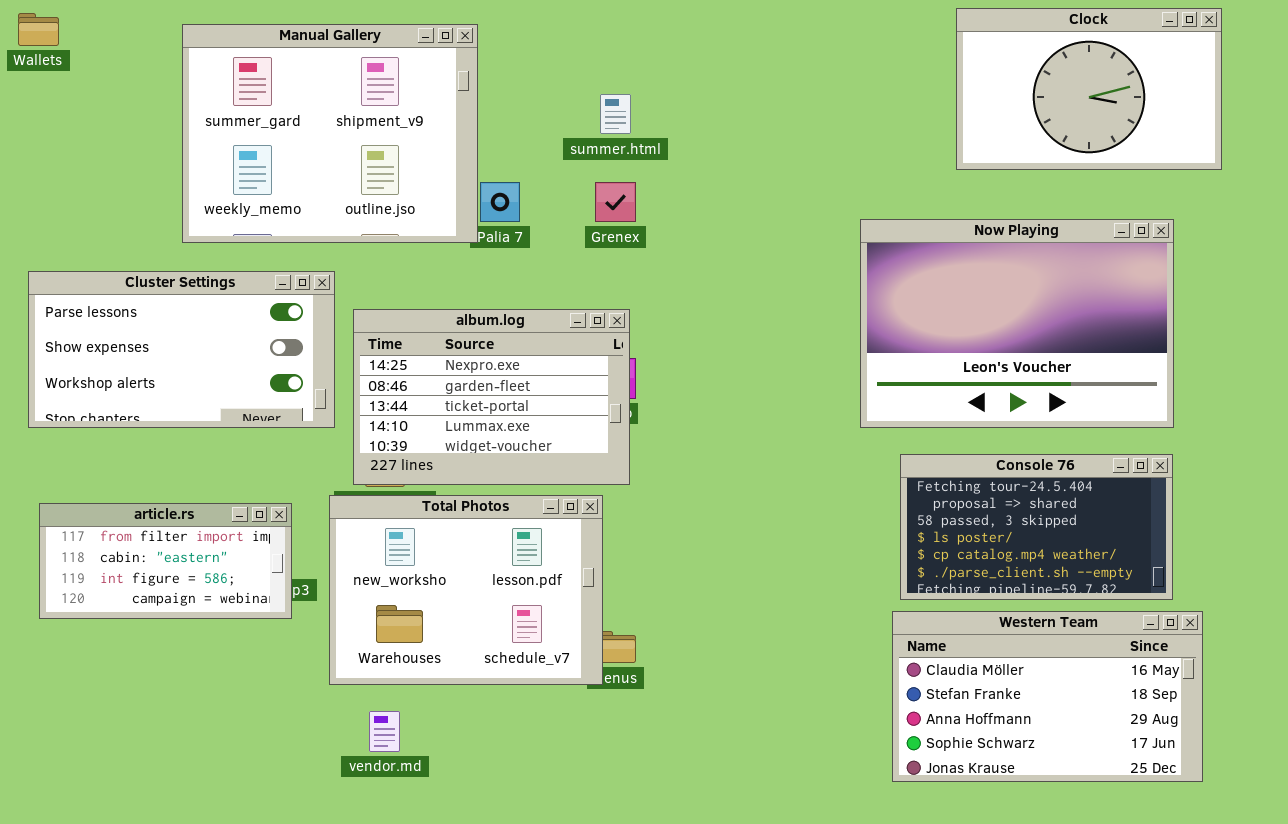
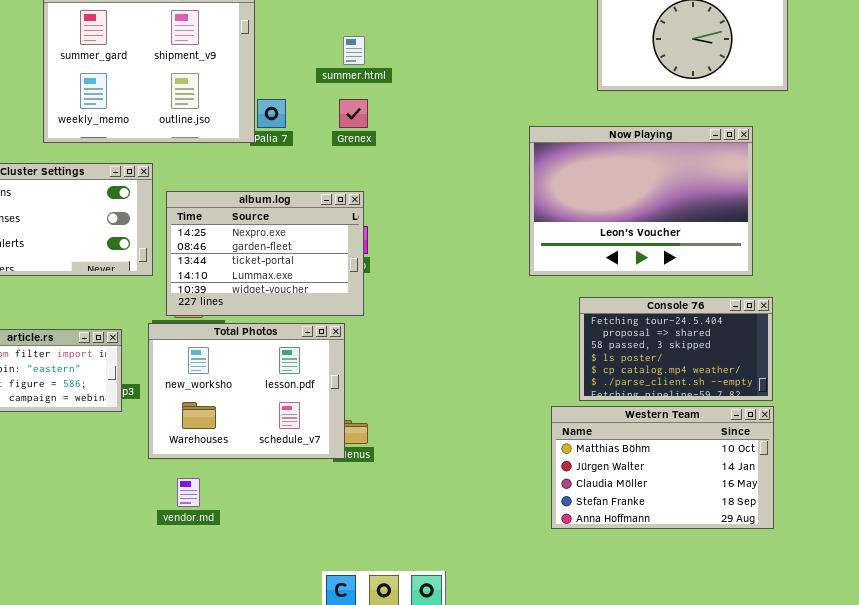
Console 76: [900,454,1173,600] -> [579,297,773,401], moved
Western Team: [892,611,1203,782] -> [551,406,774,529], scrolled up 2 rows

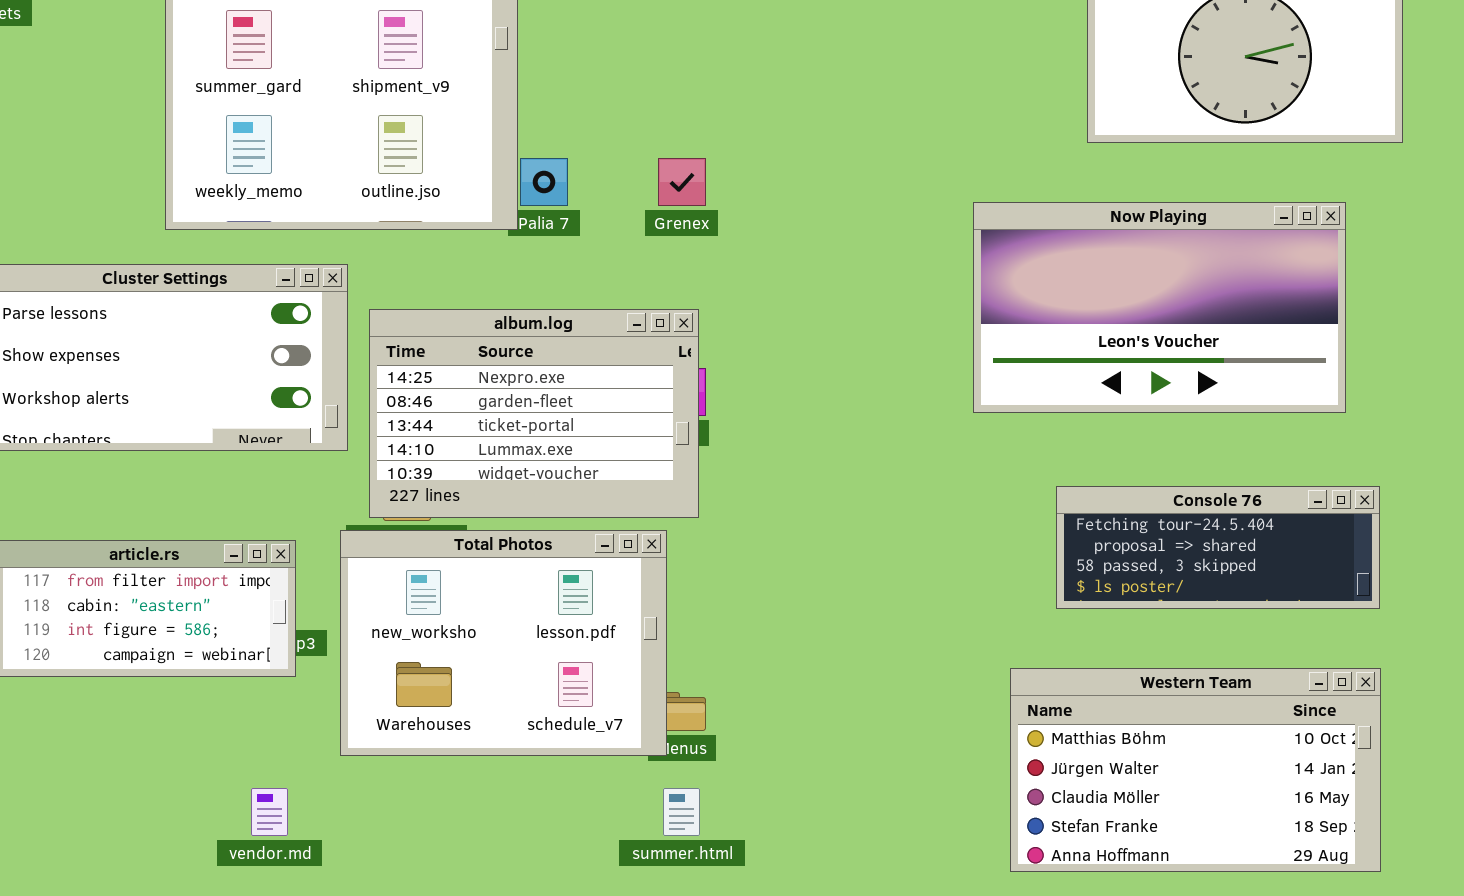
summer.html: [343,36,365,65] -> [663,788,700,836], moved
Now Playing: [529,126,753,276] -> [973,202,1346,413], resized
Console 76: [579,297,773,401] -> [1056,486,1380,609], resized
vendor.md: [177,478,200,507] -> [251,788,288,836], moved

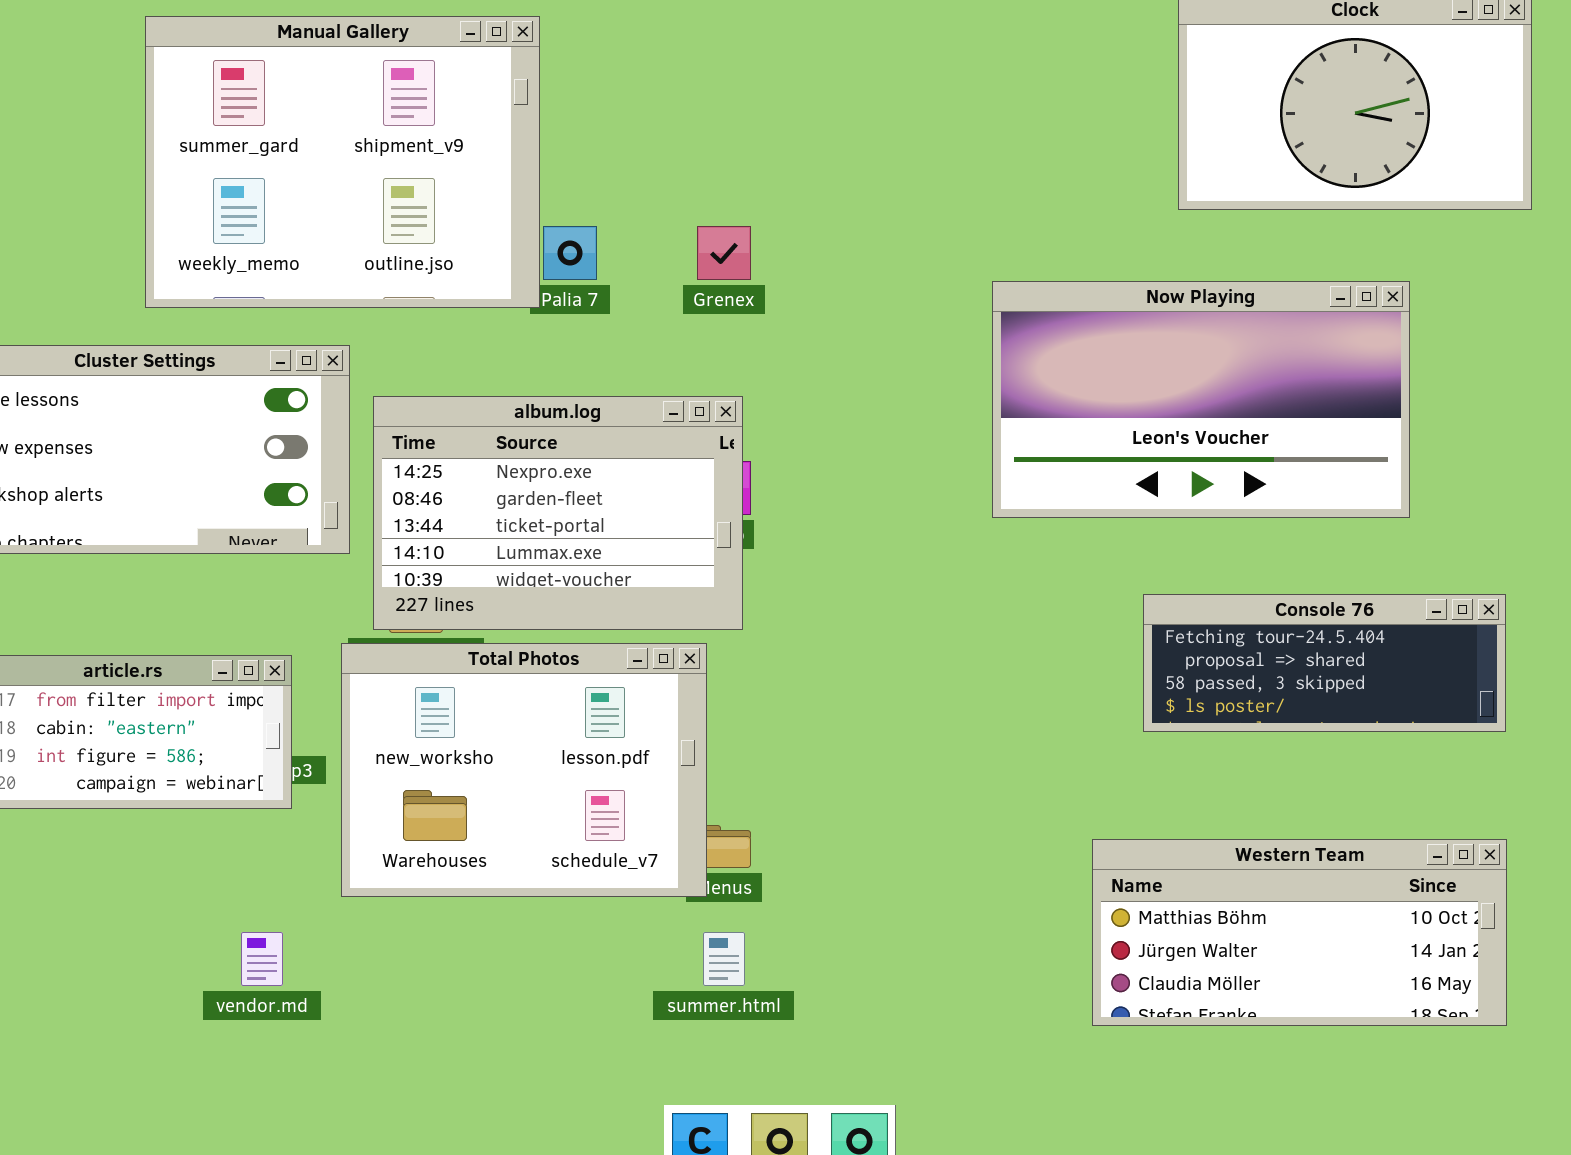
Now Playing: [973,202,1346,413] -> [992,281,1410,518], moved
Western Team: [1010,668,1381,872] -> [1092,839,1507,1026], resized

